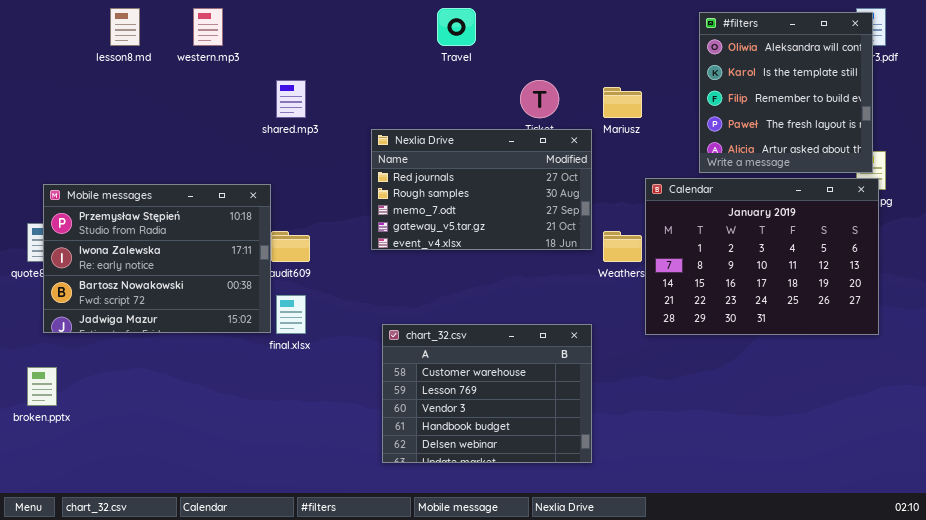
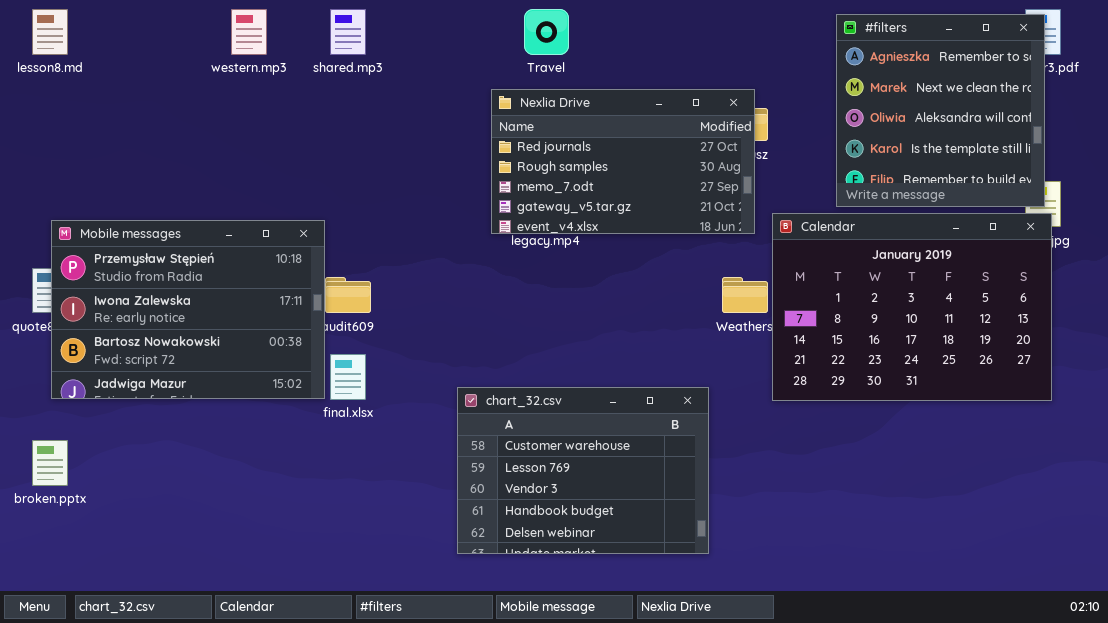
lesson8.md: [110,8,140,46] -> [32,9,68,55], moved
#filters: [699,12,873,173] -> [836,14,1045,207], scrolled up 2 rows
shared.mp3: [276,80,306,118] -> [330,9,366,55], moved
Nexlia Drive: [371,129,592,250] -> [491,89,755,234], moved

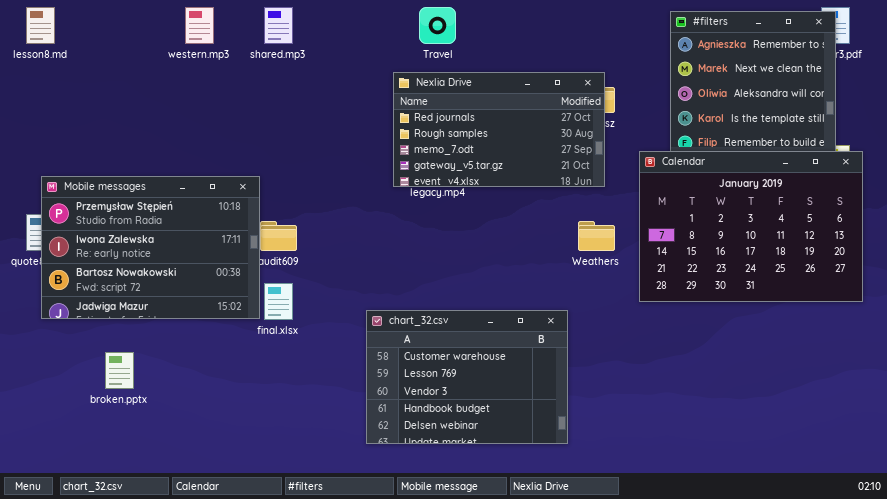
Calendar: [772,213,1052,401] -> [639,151,863,302], moved
broken.pptx: [32,440,68,486] -> [105,352,134,389], moved

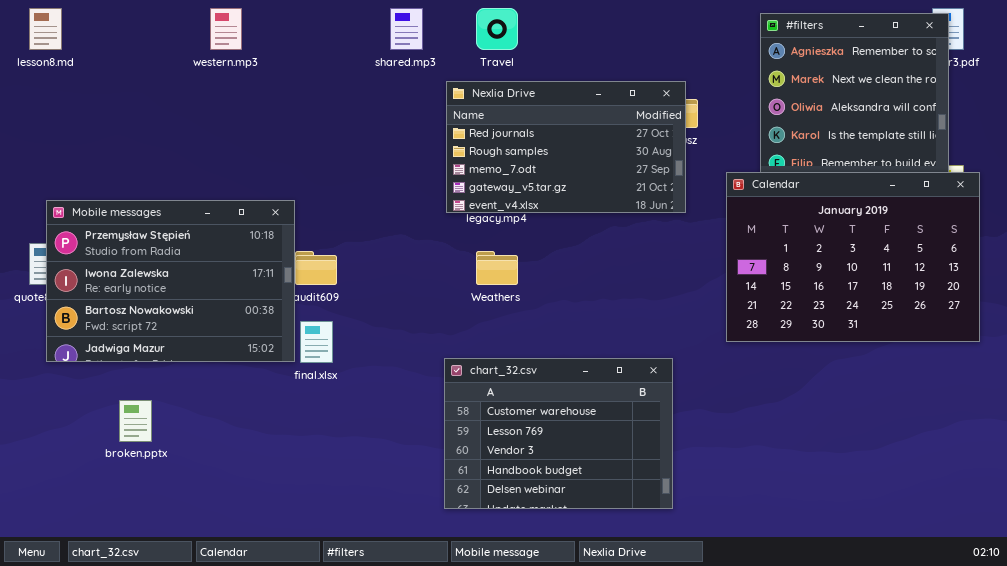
shared.mp3: [264,7,293,44] -> [390,8,423,50], moved
Weathers: [578,221,615,251] -> [476,251,518,285], moved
chart_32.csv: [366,310,568,444] -> [444,358,673,509], moved

